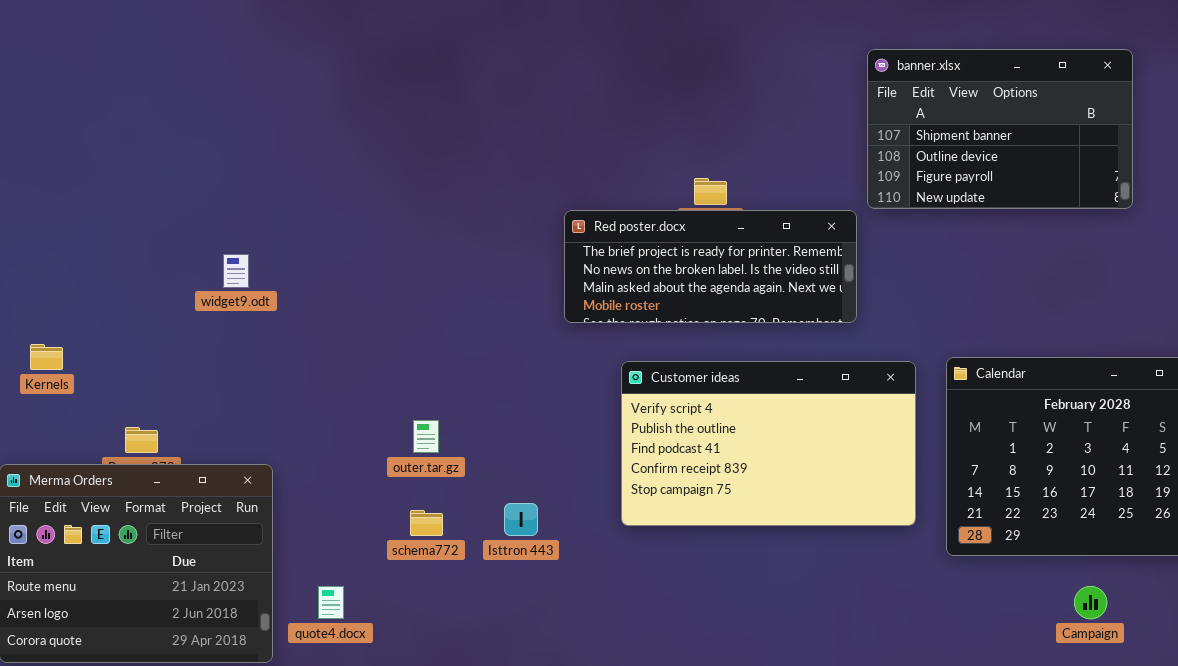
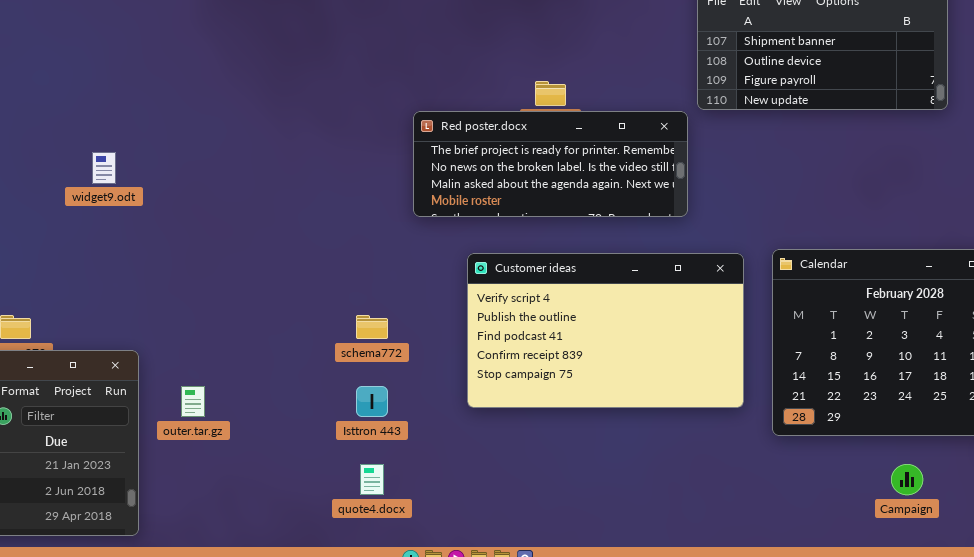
outer.tar.gz: [413,420,439,453] -> [181,386,205,417], moved
schema772: [410,510,443,536] -> [356,315,388,339], moved
quote4.docx: [318,586,344,619] -> [360,464,384,495], moved

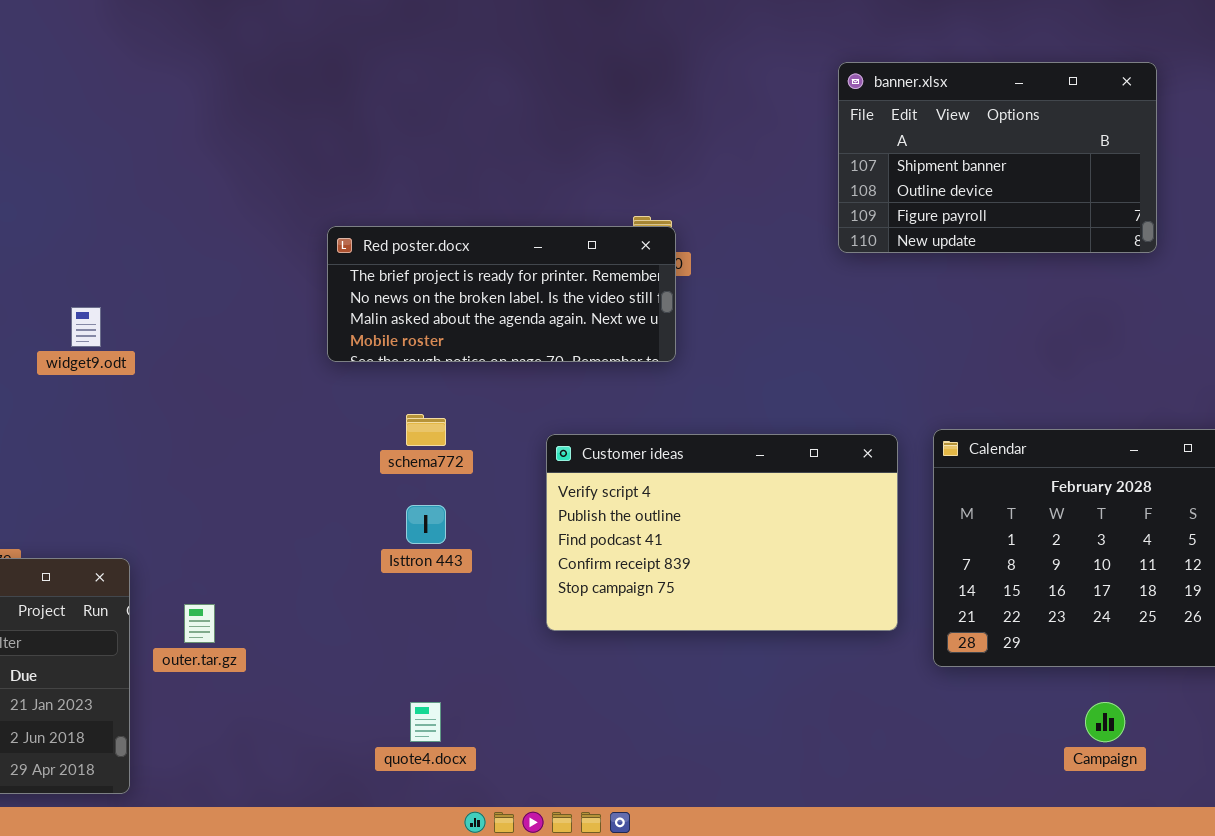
Red poster.docx: [413,111,688,217] -> [327,226,676,362], moved
schema772: [356,315,388,339] -> [406,414,446,446], moved
Isttron 443: [356,386,388,417] -> [406,505,446,544], moved

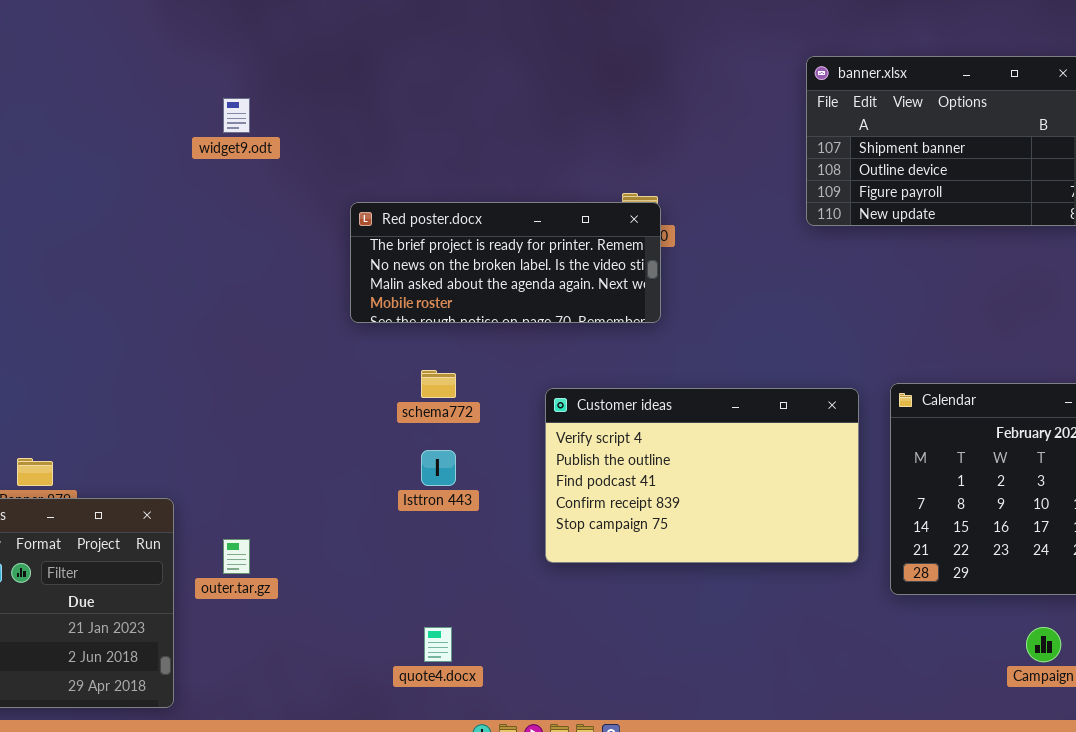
widget9.odt: [71,307,101,347] -> [223,98,250,133], moved

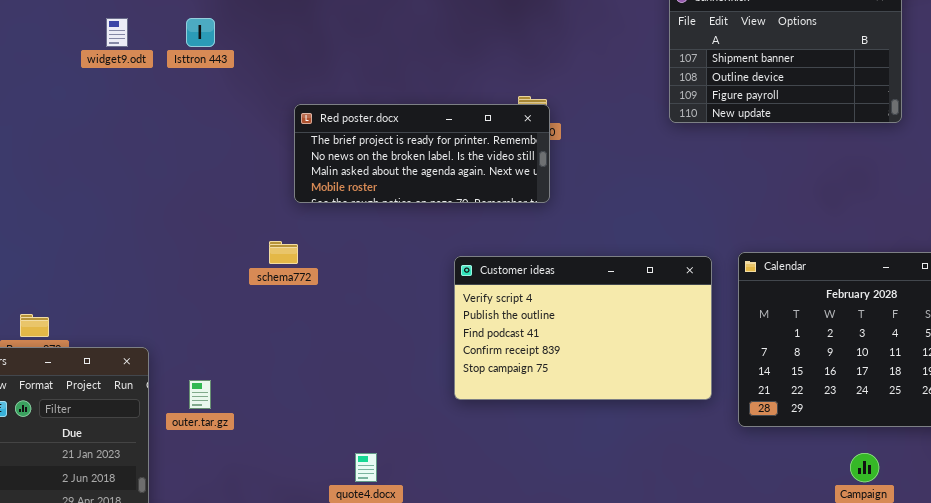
widget9.odt: [223,98,250,133] -> [106,18,128,47], moved
schema772: [421,370,456,398] -> [269,241,298,264], moved
Isttron 443: [421,450,456,486] -> [186,18,215,47], moved

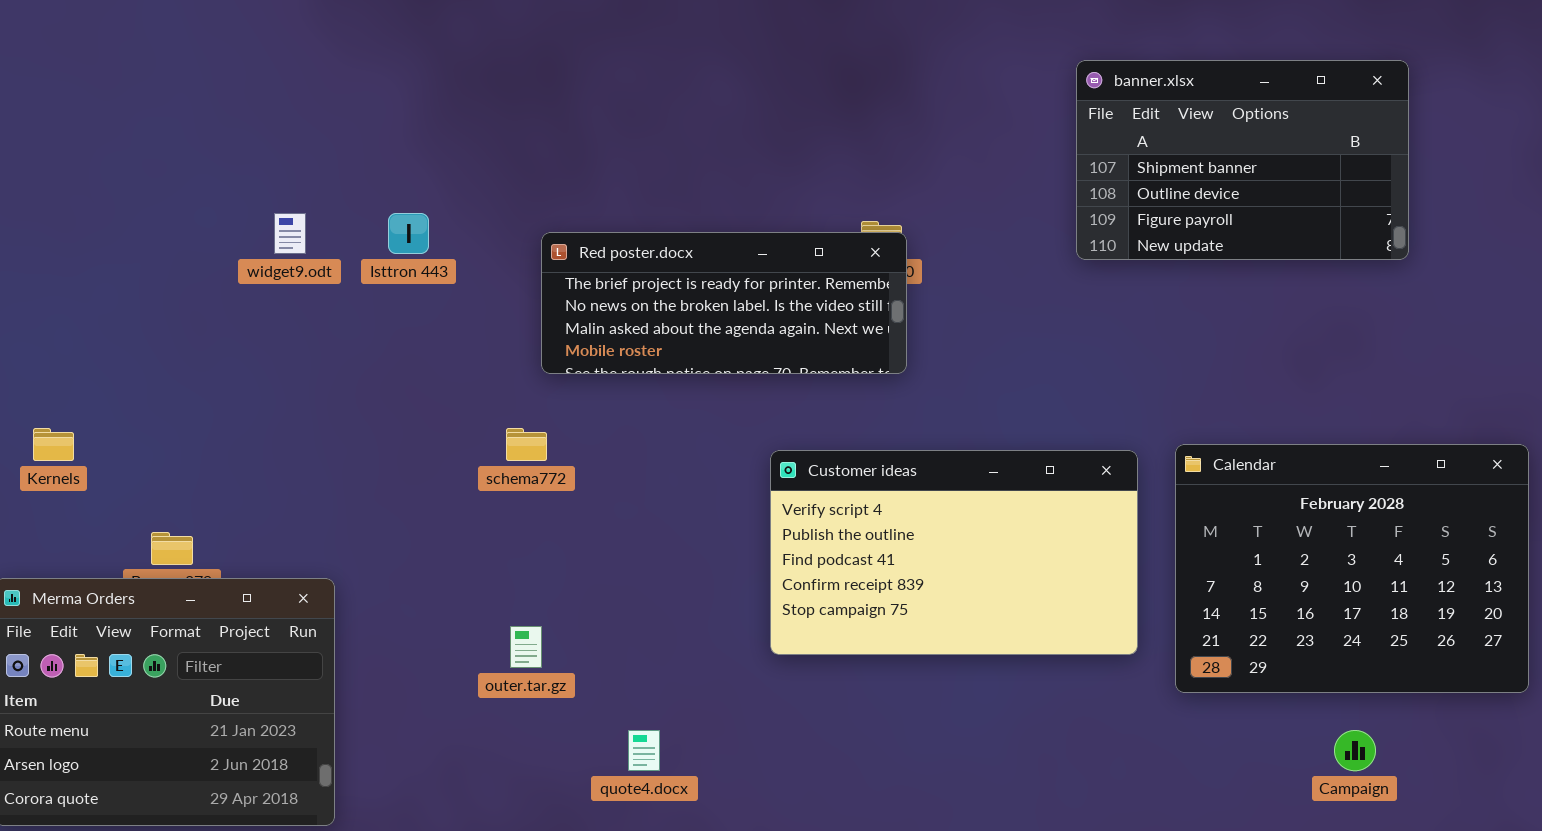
widget9.odt: [106,18,128,47] -> [274,213,306,254], moved
Isttron 443: [186,18,215,47] -> [388,213,429,254], moved
outer.tar.gz: [189,380,211,409] -> [510,626,542,668], moved

